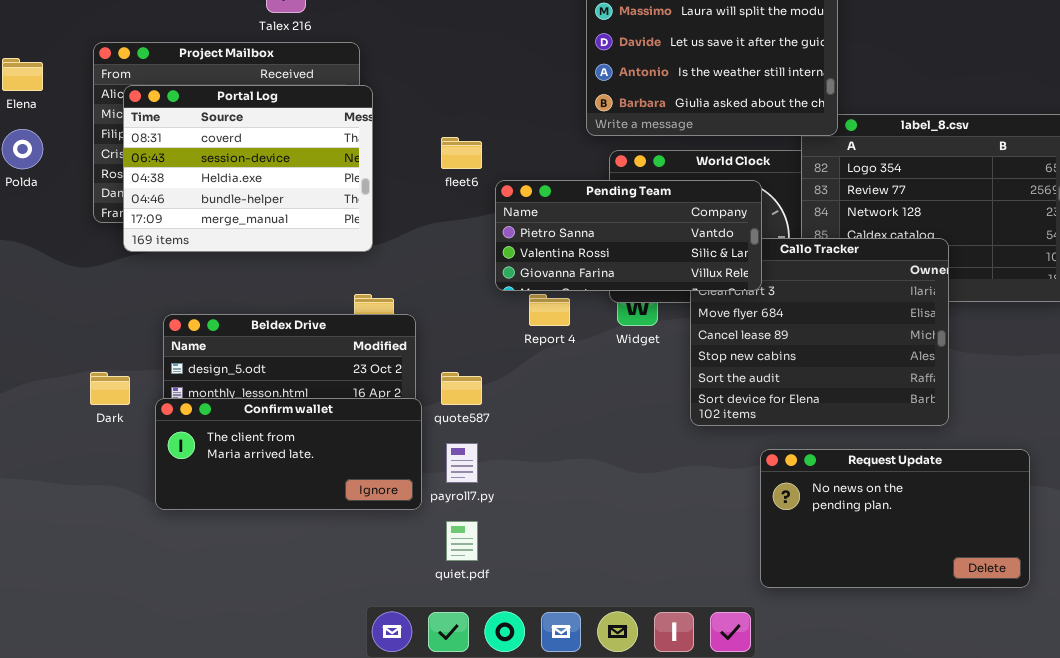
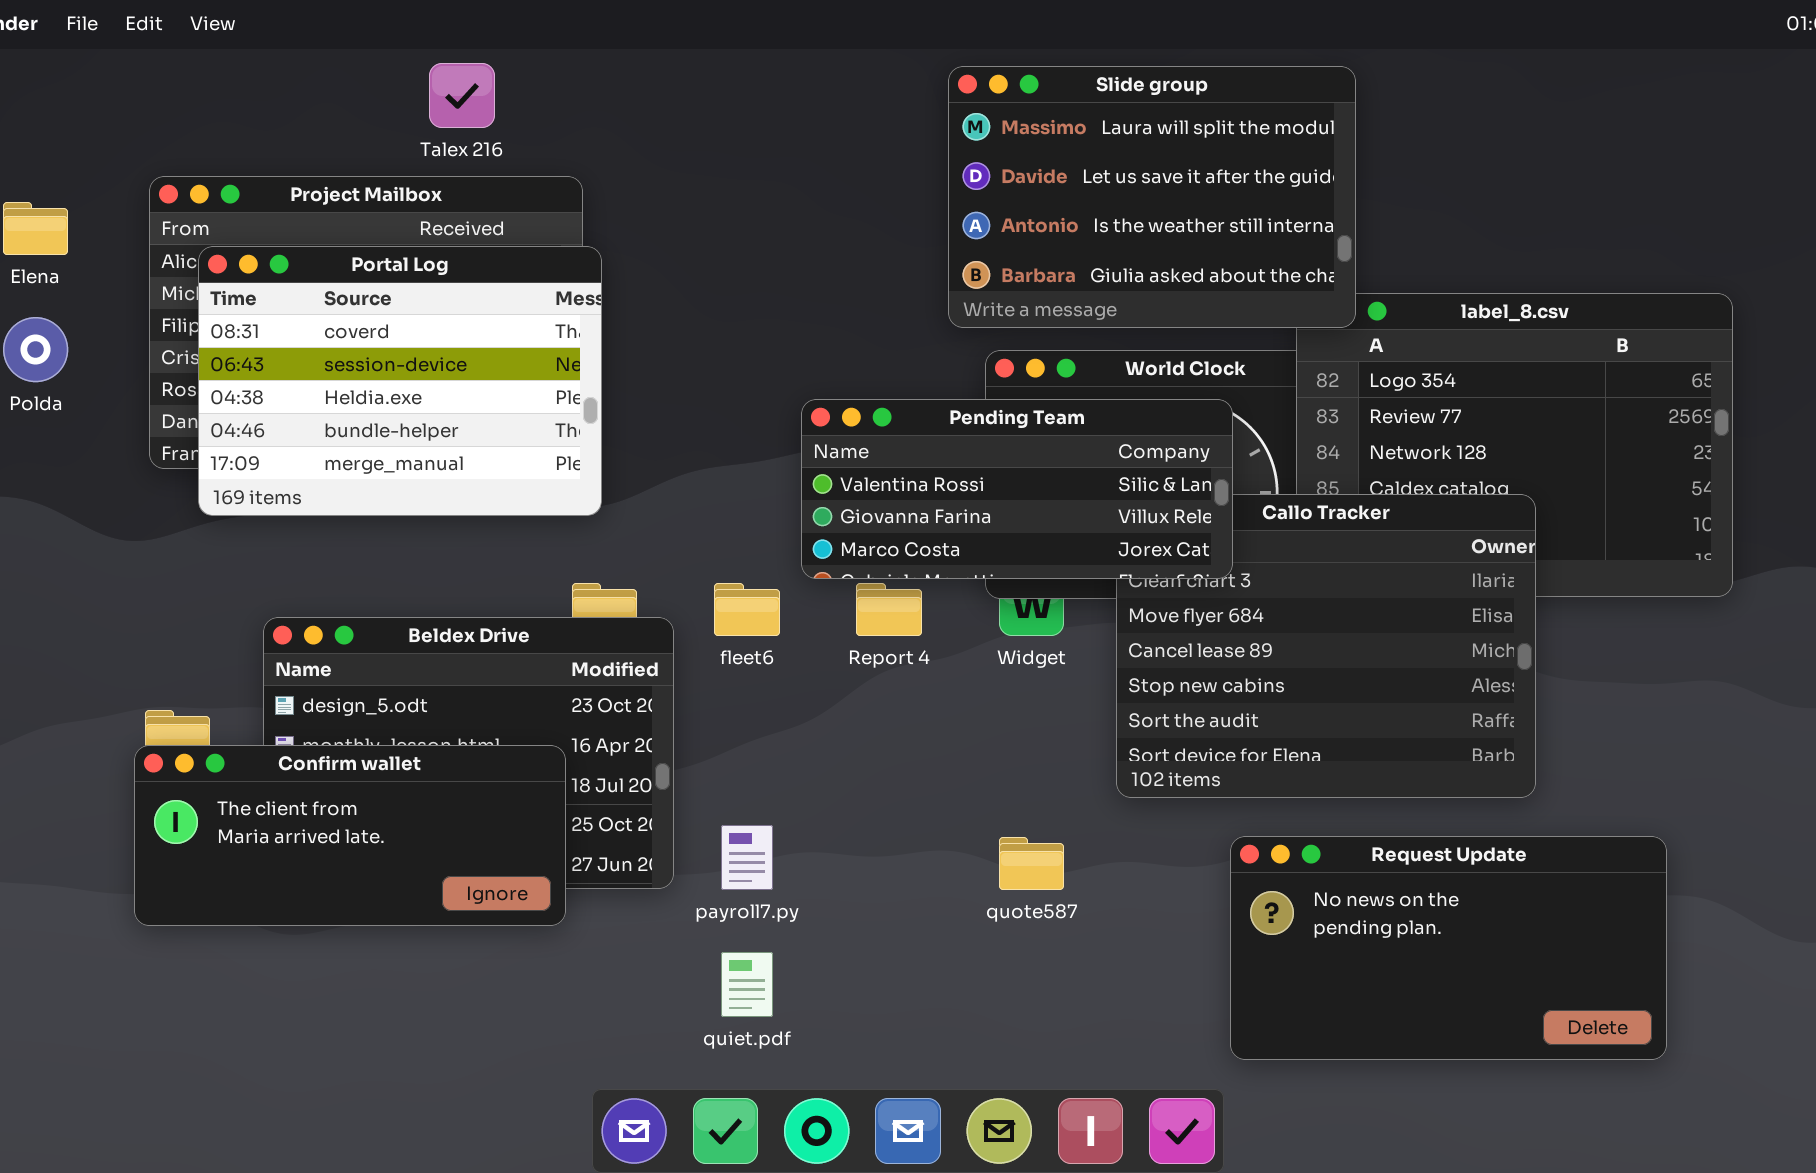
fleet6: [441,137,482,169] -> [714,583,780,636], moved
Pending Team: [495,180,762,291] -> [801,399,1233,579], scrolled down 1 row
quote587: [441,372,482,405] -> [999,837,1064,890], moved
Confirm wallet: [155,398,422,510] -> [134,745,566,926], moved

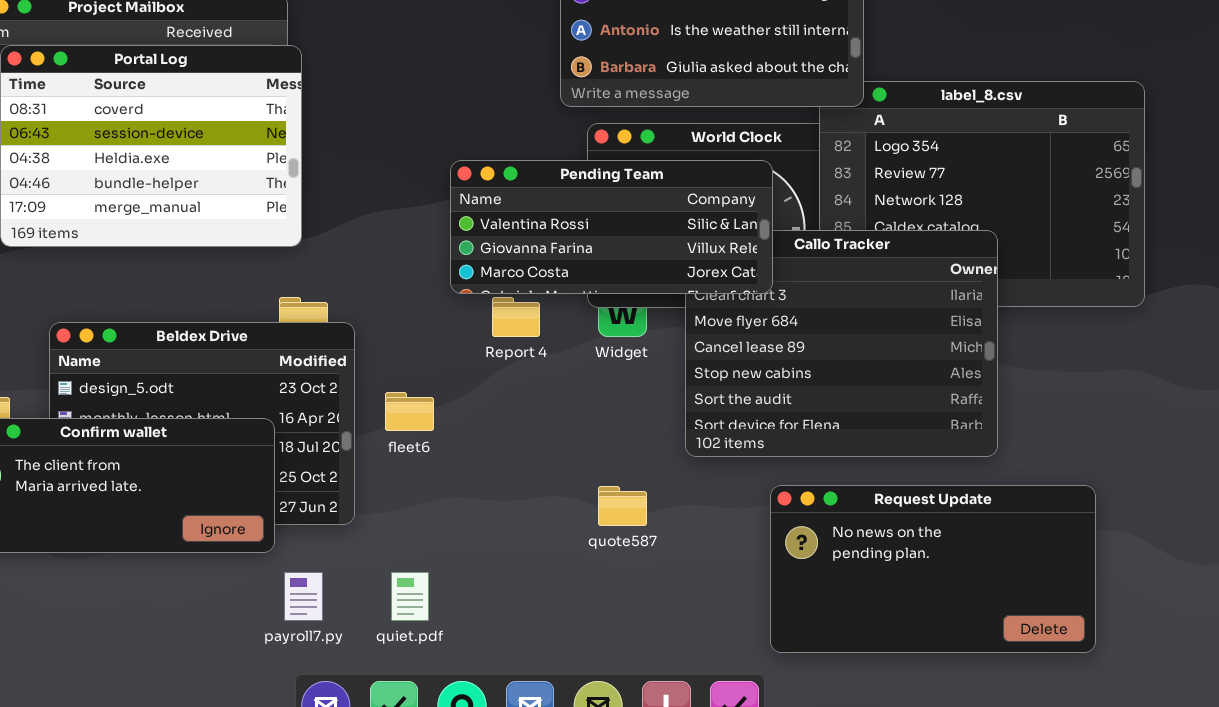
fleet6: [714,583,780,636] -> [385,392,434,431], moved
payroll7.py: [721,825,773,890] -> [284,572,323,621], moved

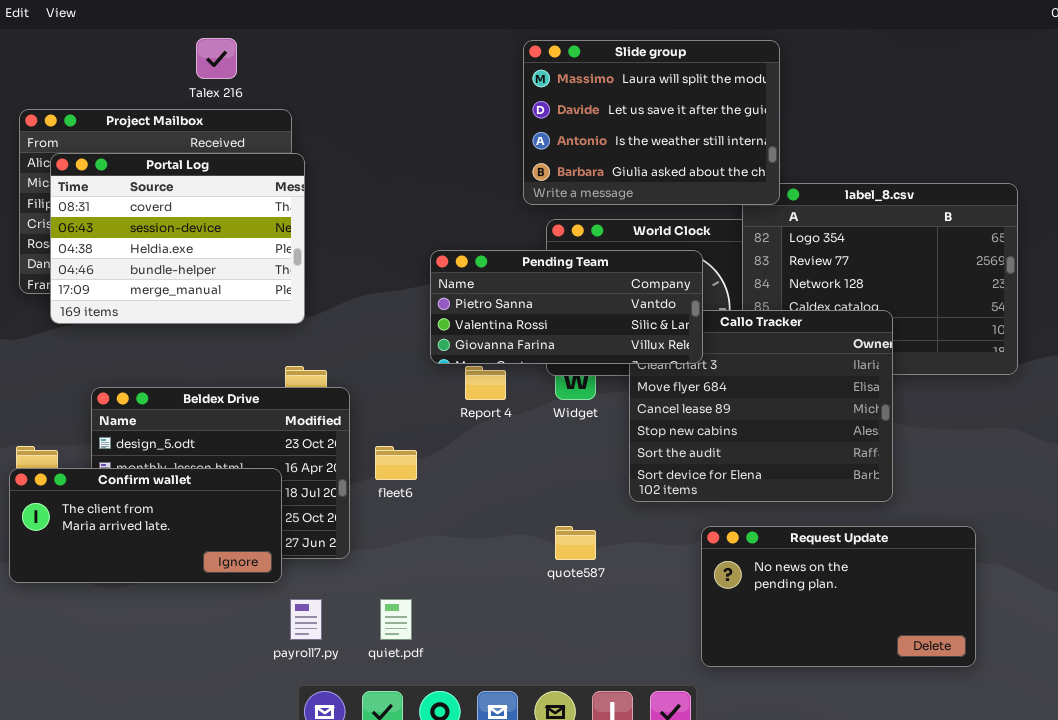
Pending Team: [450,160,773,294] -> [430,250,703,364], scrolled up 1 row

